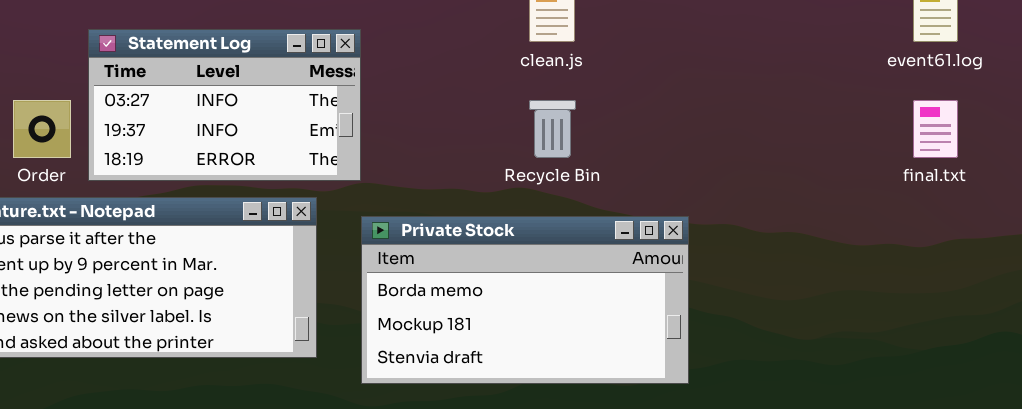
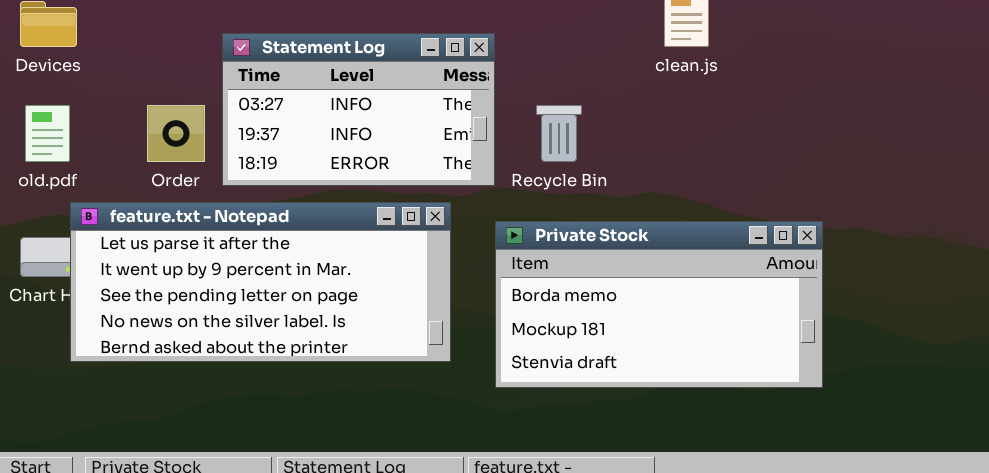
Recycle Bin: [529,100,576,158] -> [536,105,582,162], moved

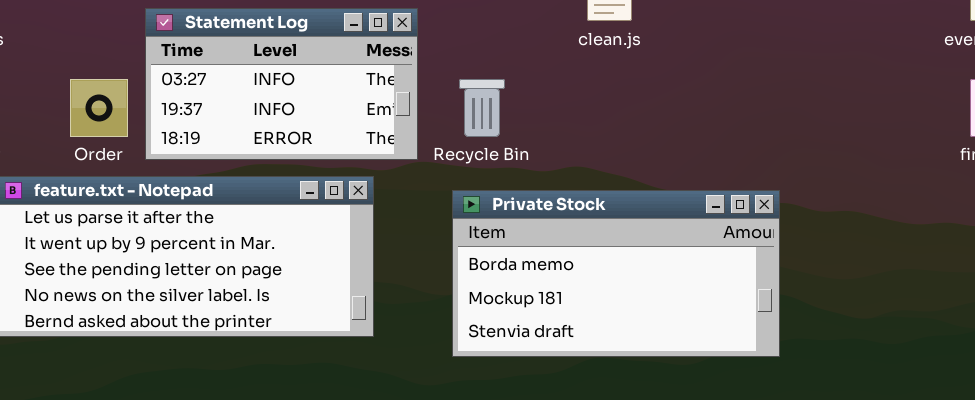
Private Stock: [495,221,823,388] -> [452,190,780,357], moved

